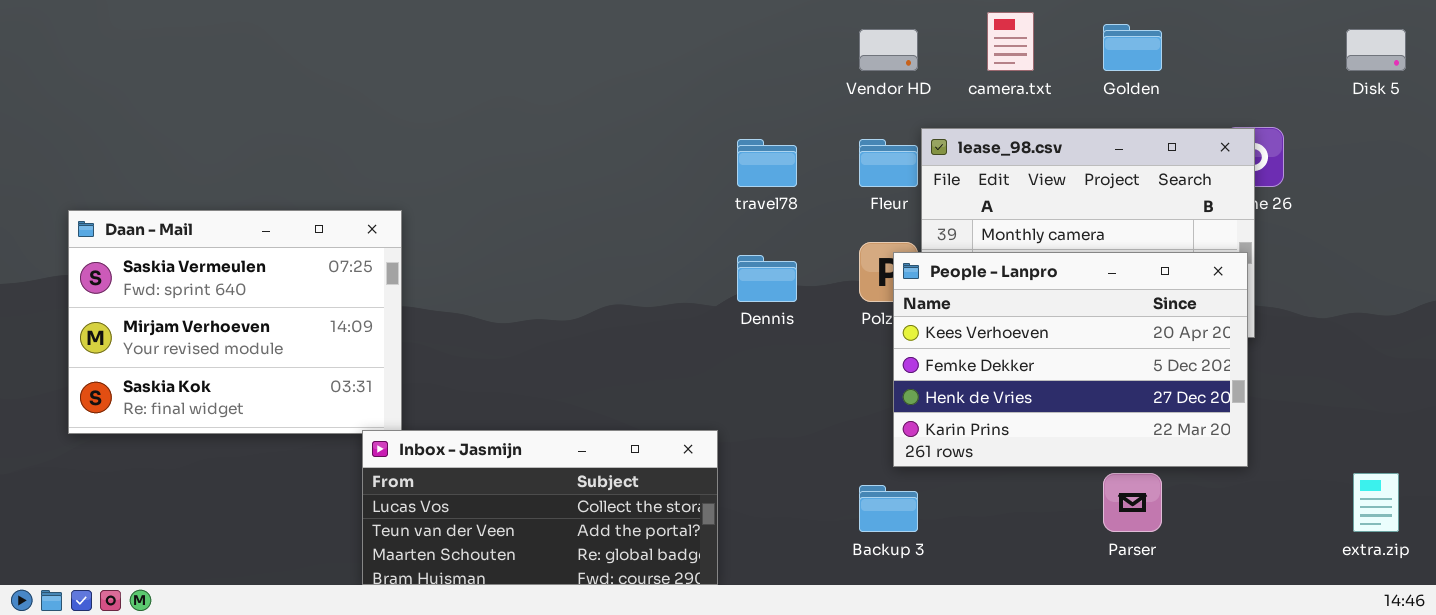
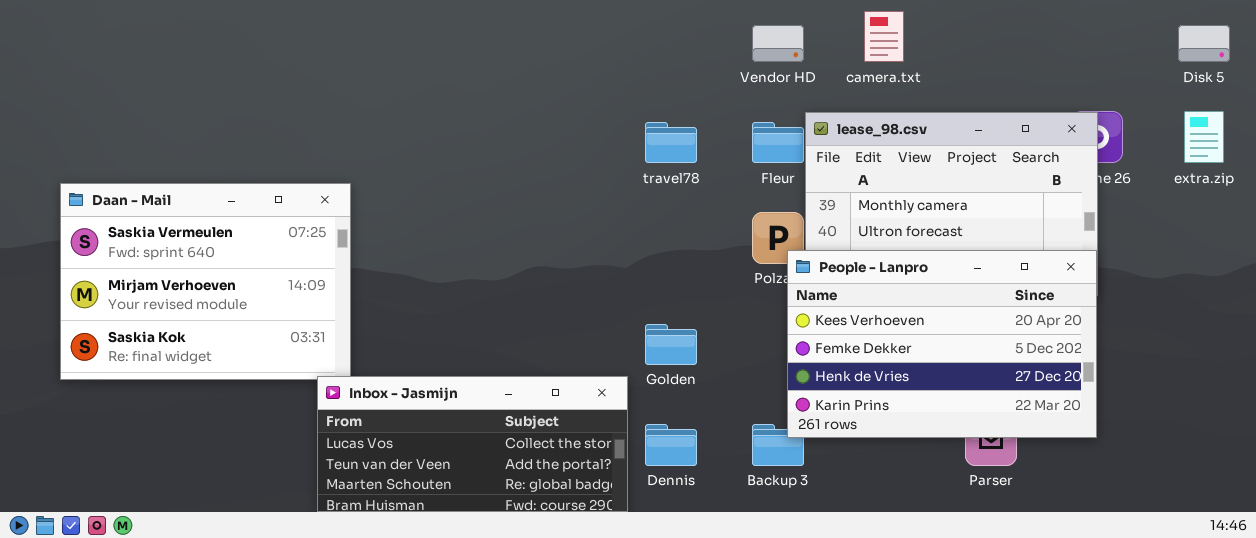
Golden: [1103,24,1162,71] -> [645,324,697,365], moved
People - Lanpro: [893,252,1248,467] -> [787,250,1097,438], moved
Dennis: [737,255,797,302] -> [645,424,697,466], moved
extra.zip: [1353,473,1399,532] -> [1184,111,1224,163], moved

